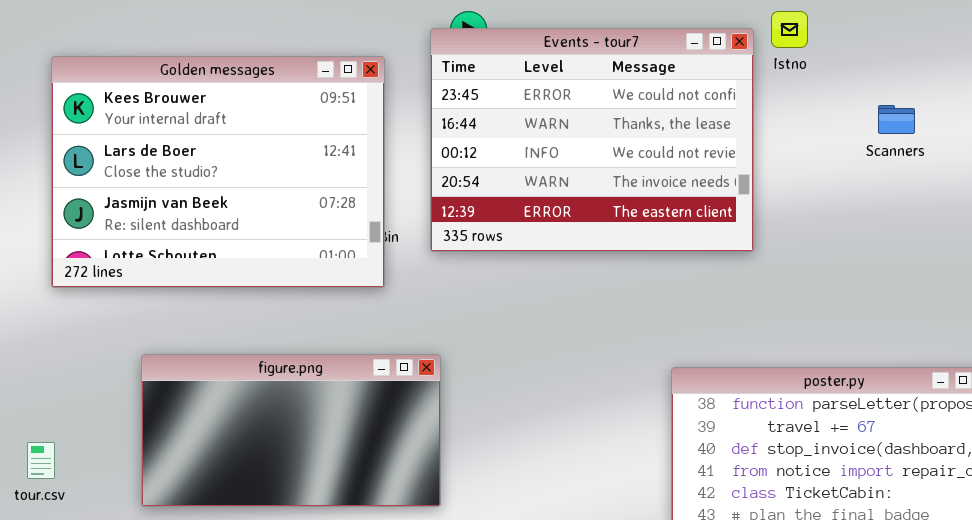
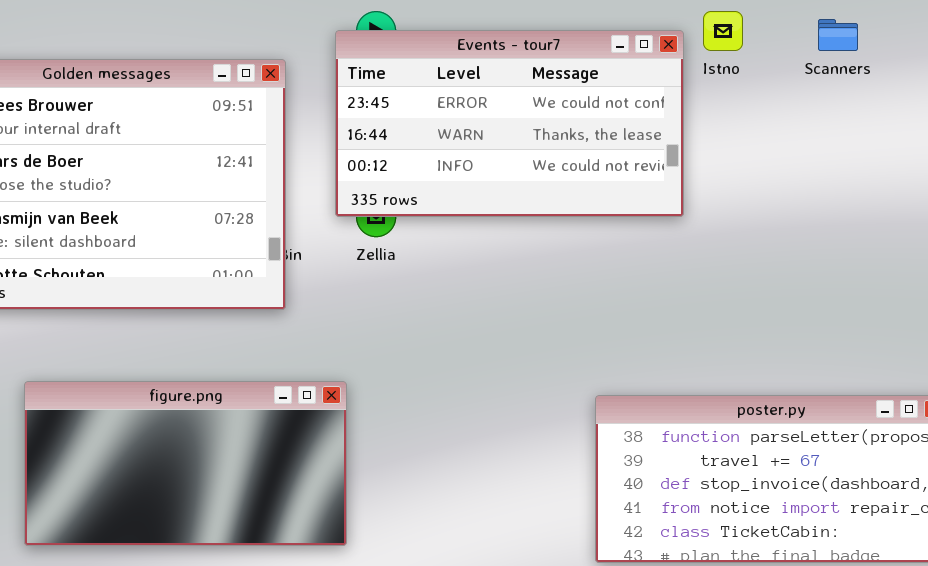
Events - tour7: [430,28,754,252] -> [335,30,684,217], resized
Scanners: [878,105,915,134] -> [818,19,858,51], moved

